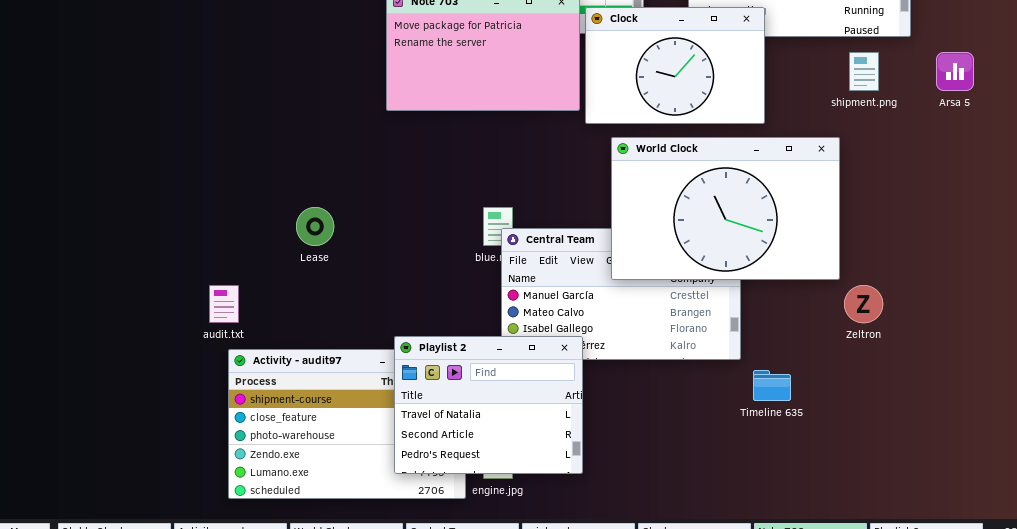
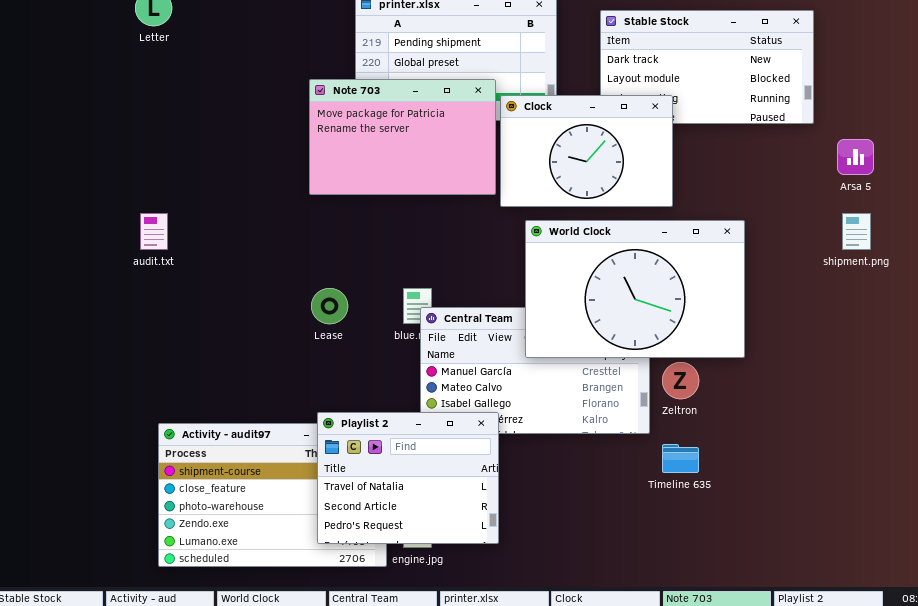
shipment.png: [849,52,879,91] -> [842,213,871,250], moved
Lease: [296,207,334,246] -> [311,288,348,324], moved
audit.txt: [209,285,239,323] -> [140,213,168,250], moved
Zeltron: [844,285,883,323] -> [662,362,699,399], moved

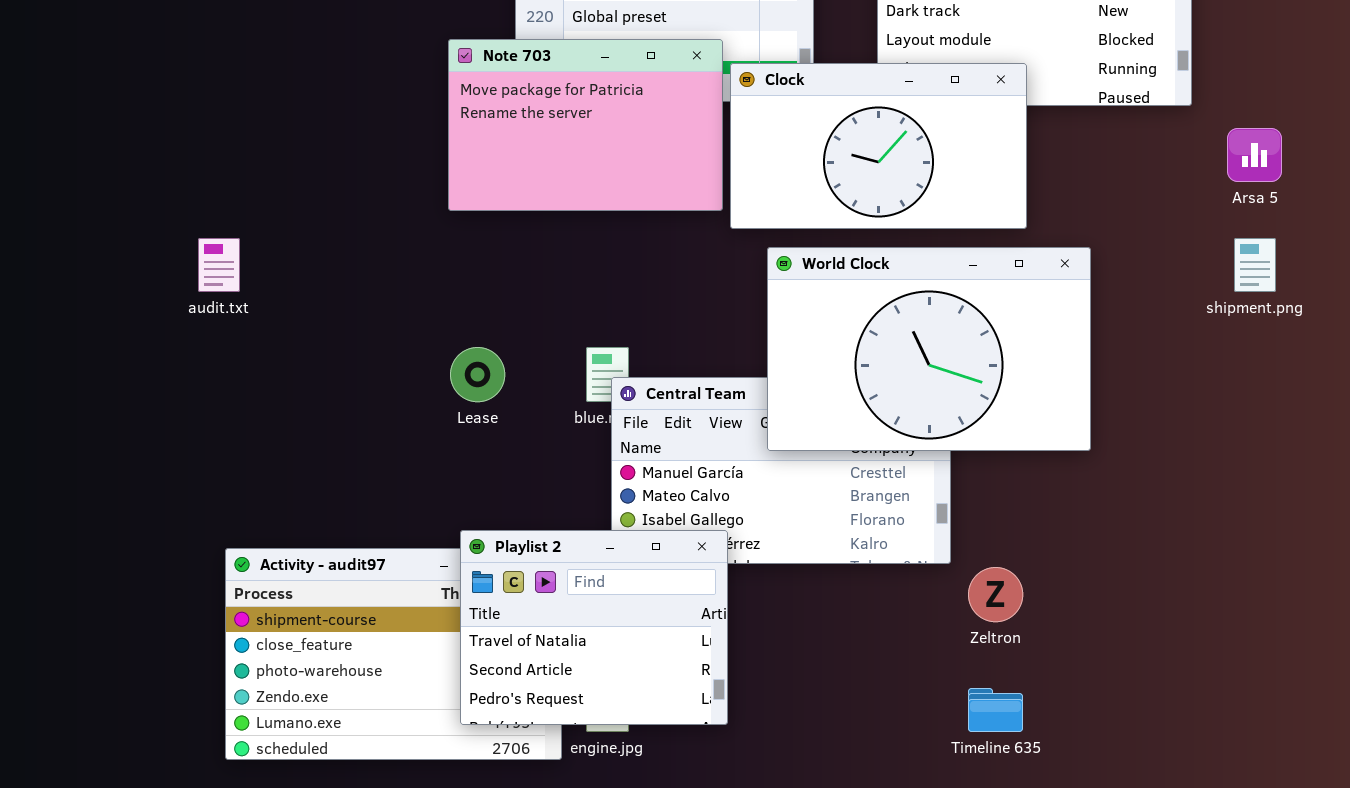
Clock: [500,95,673,207] -> [730,63,1027,229], resized
Zeltron: [662,362,699,399] -> [968,567,1023,622], moved
Timeline 635: [662,444,699,473] -> [968,688,1023,732], moved

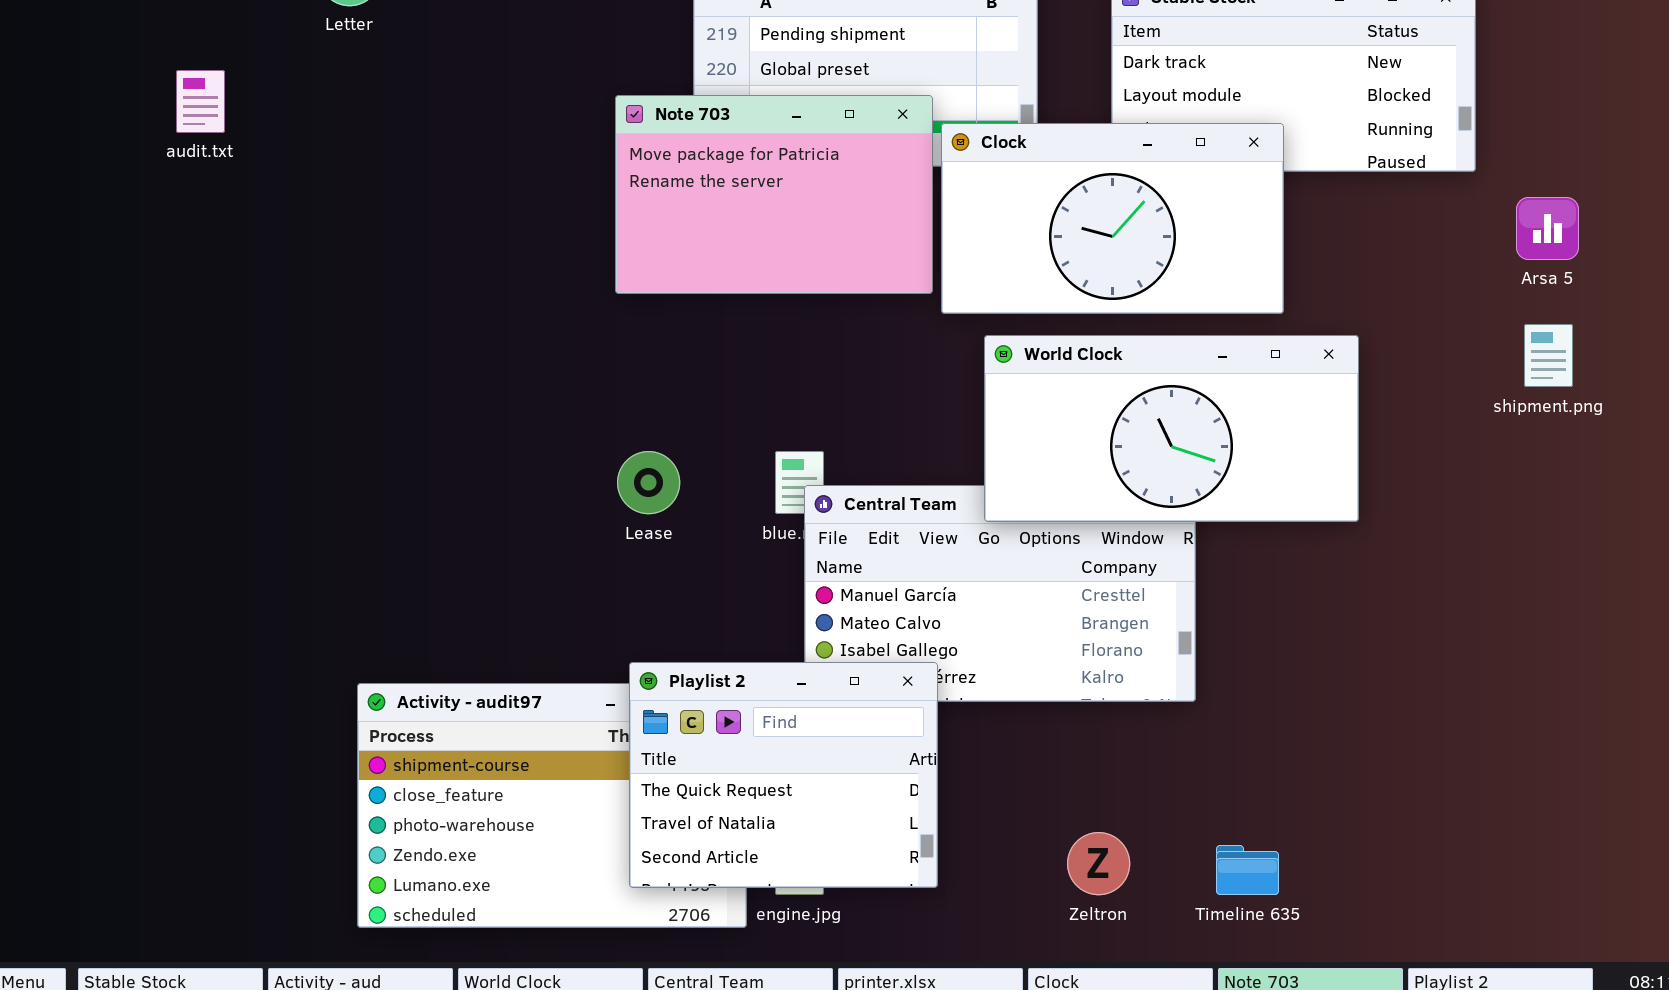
audit.txt: [198,238,240,292] -> [176,70,225,133], moved
World Clock: [767,247,1091,451] -> [984,335,1359,522], resized
Playlist 2: [460,530,728,725] -> [629,662,938,888], scrolled up 1 row
Zeltron: [968,567,1023,622] -> [1067,832,1130,895], moved

